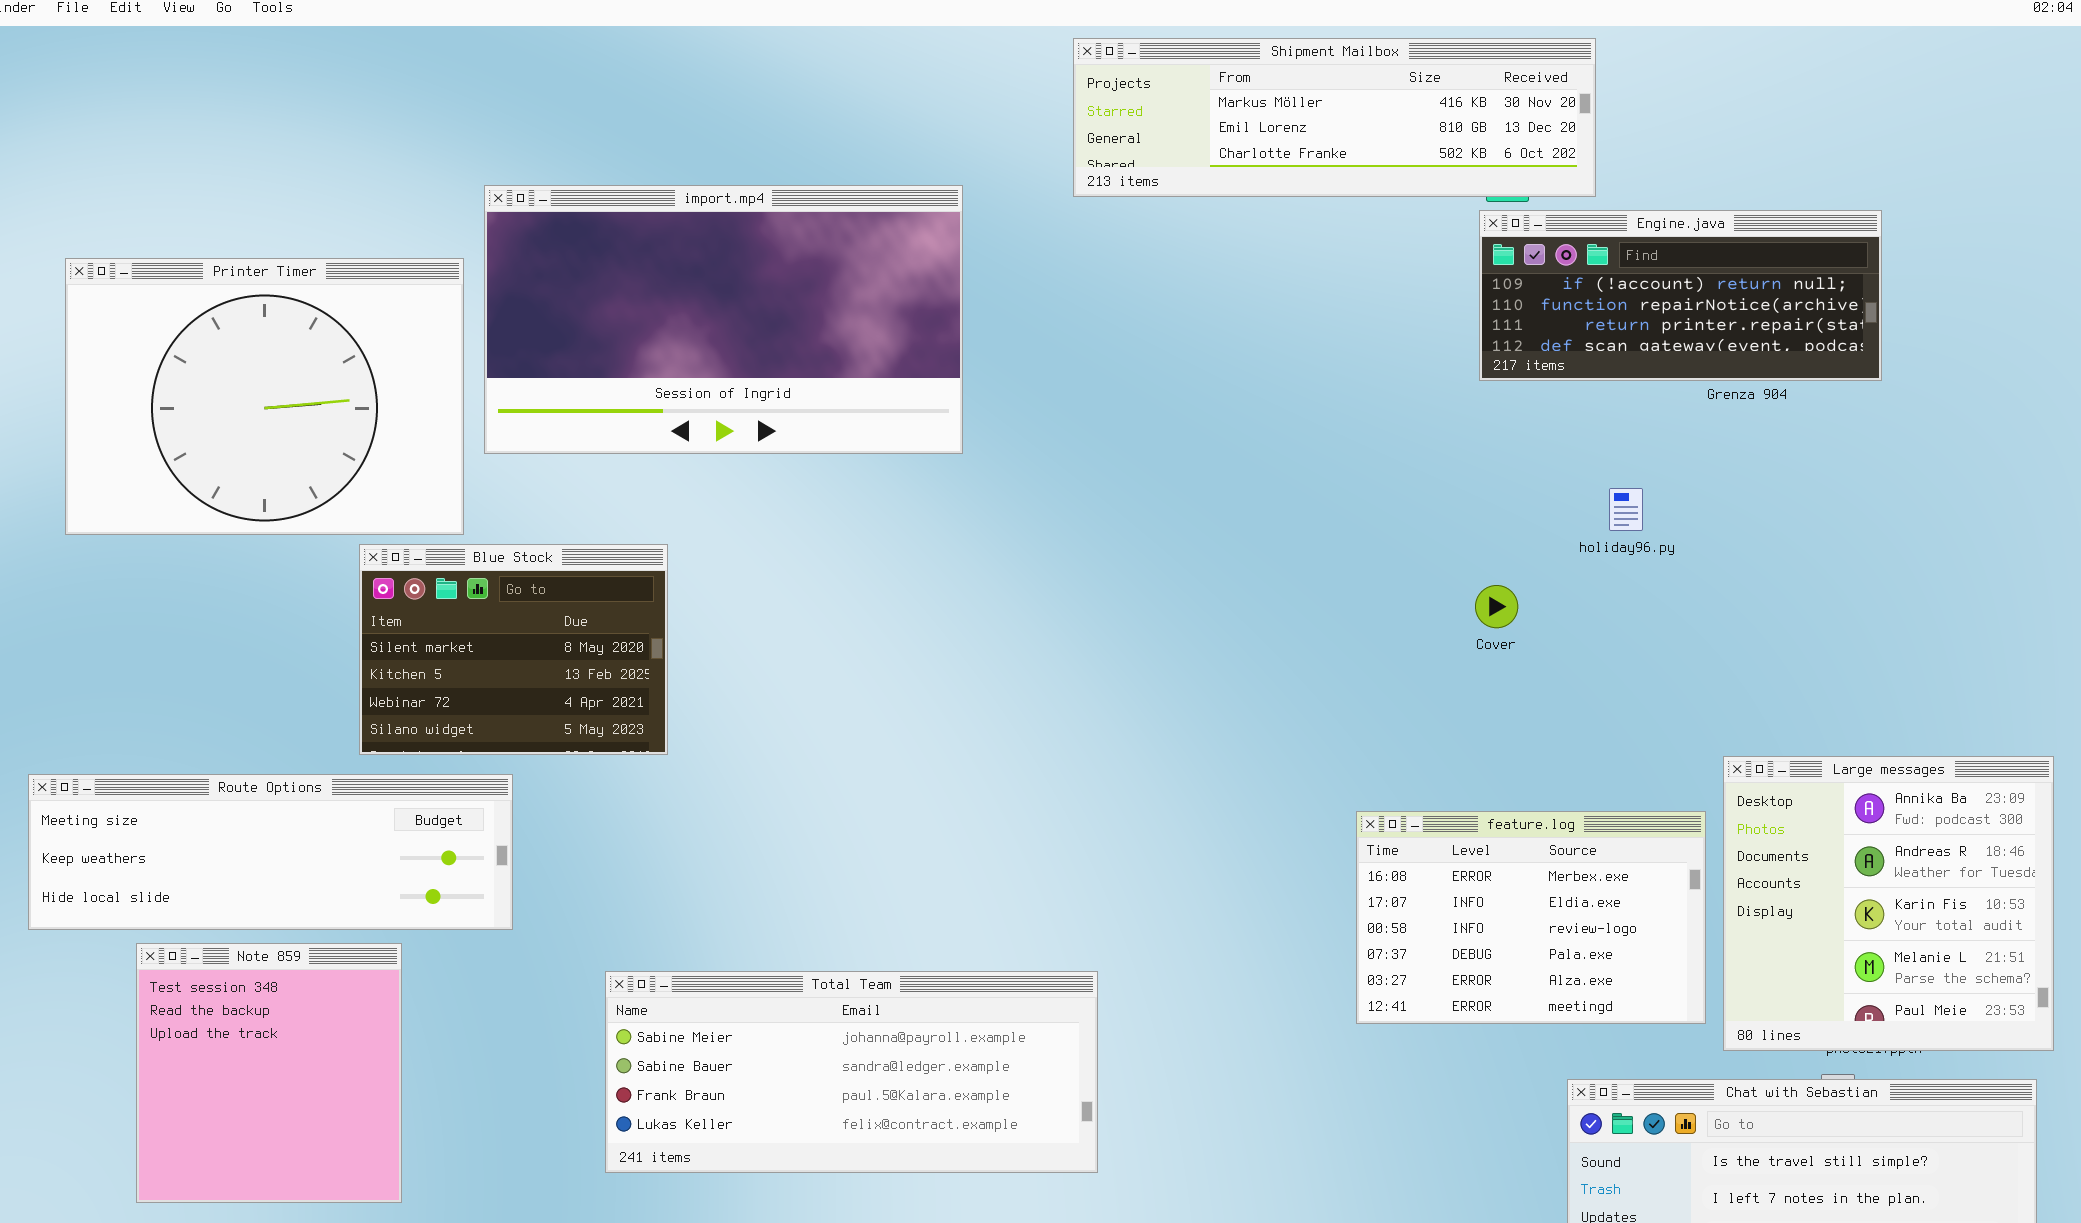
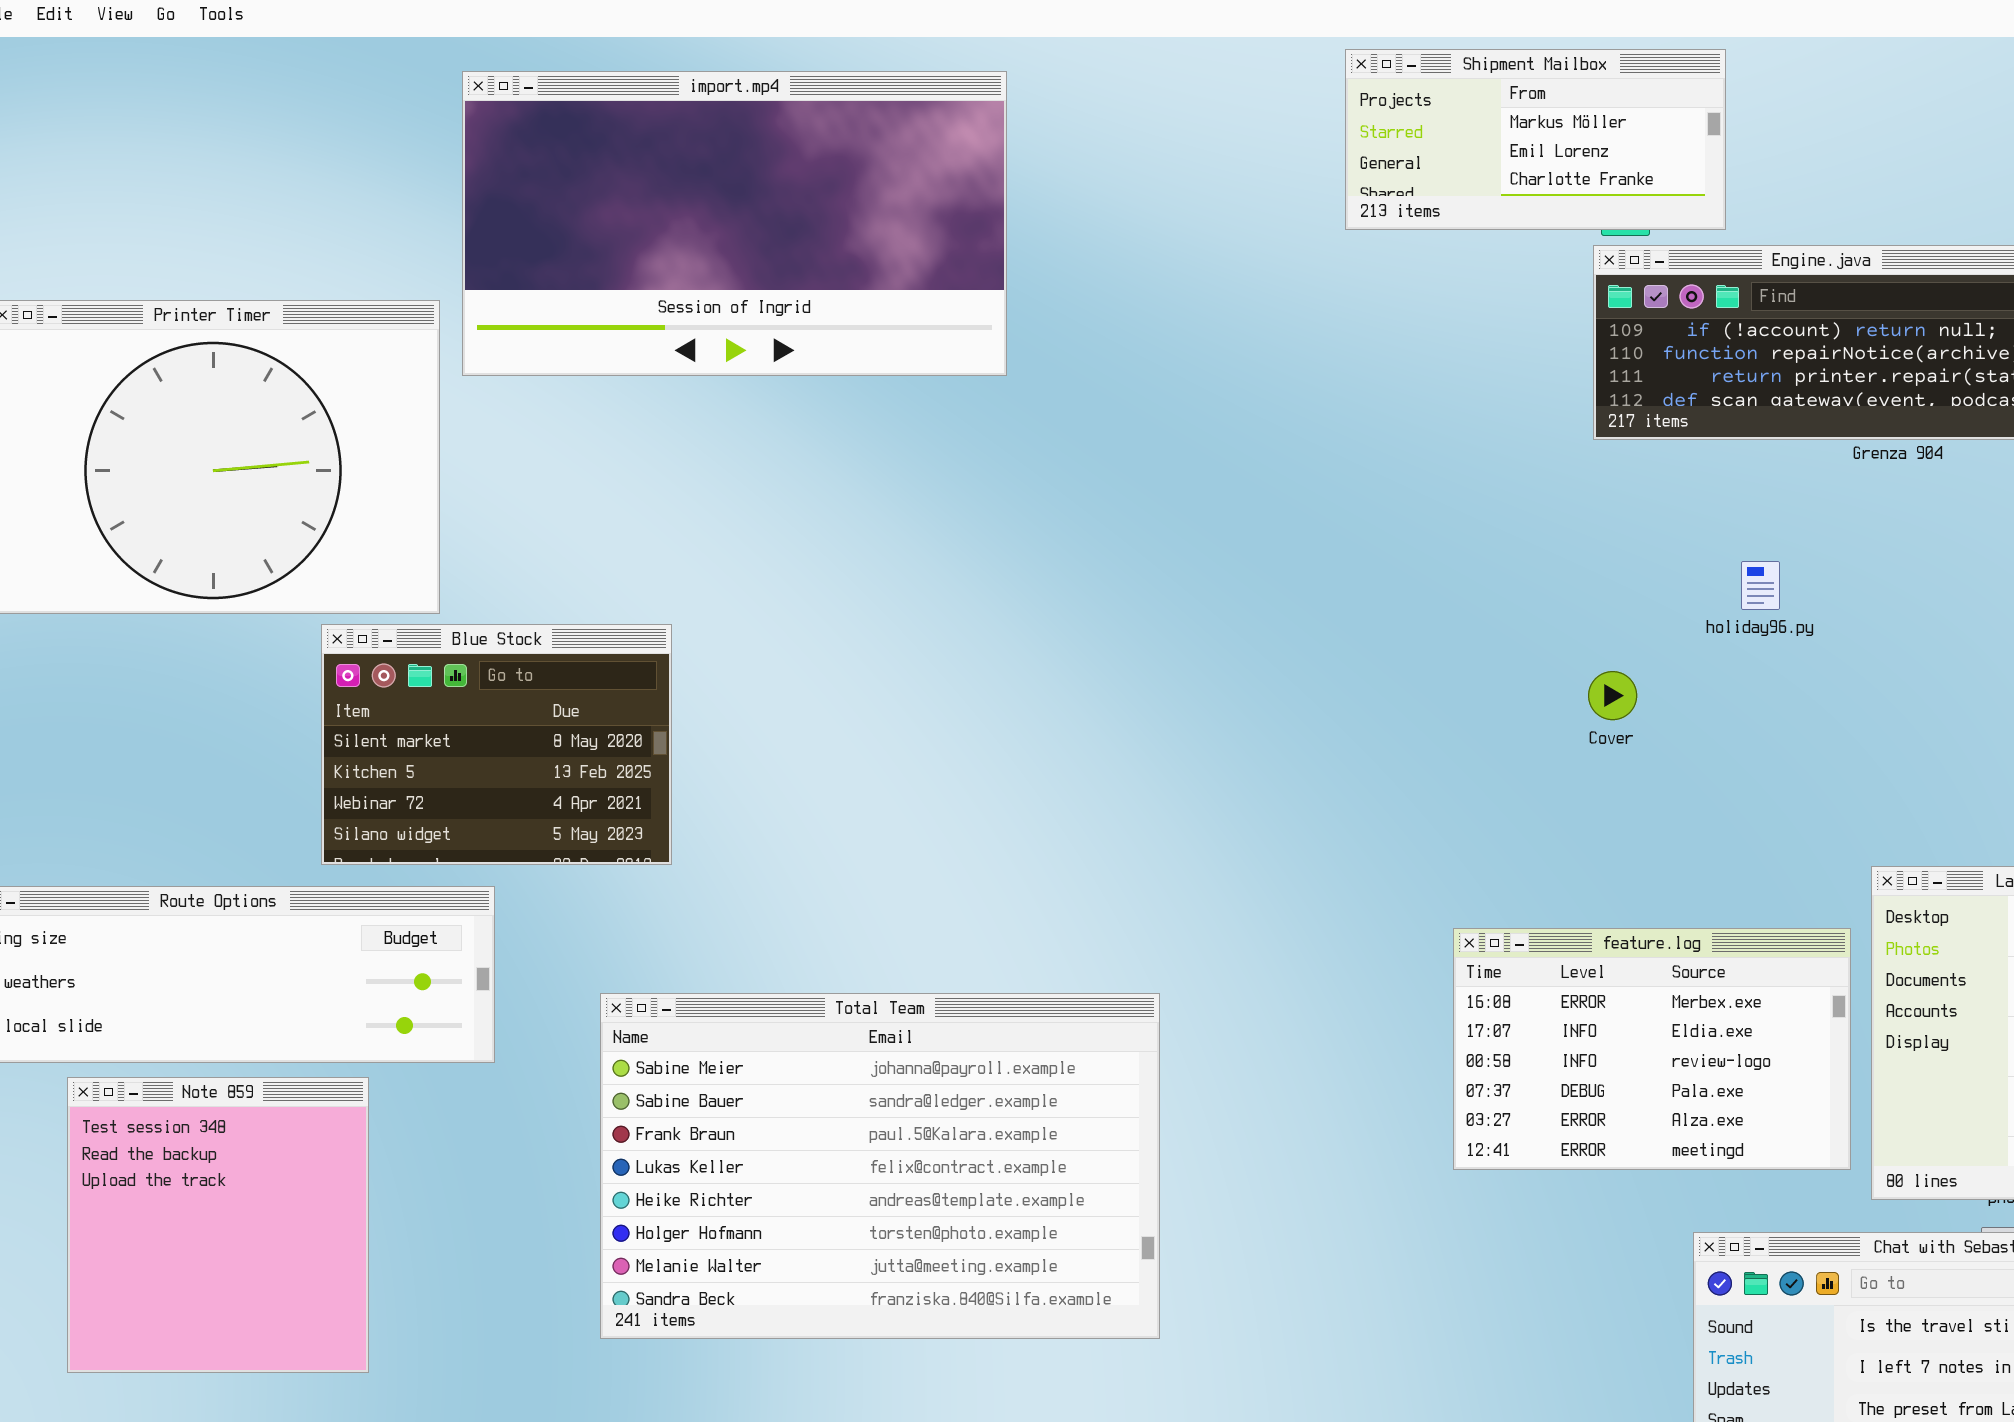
Shipment Mailbox: [1073,38,1596,197] -> [1345,49,1726,230], resized
import.mp4: [484,185,963,454] -> [462,71,1007,376], moved
Total Team: [605,971,1098,1173] -> [600,993,1160,1339], resized

